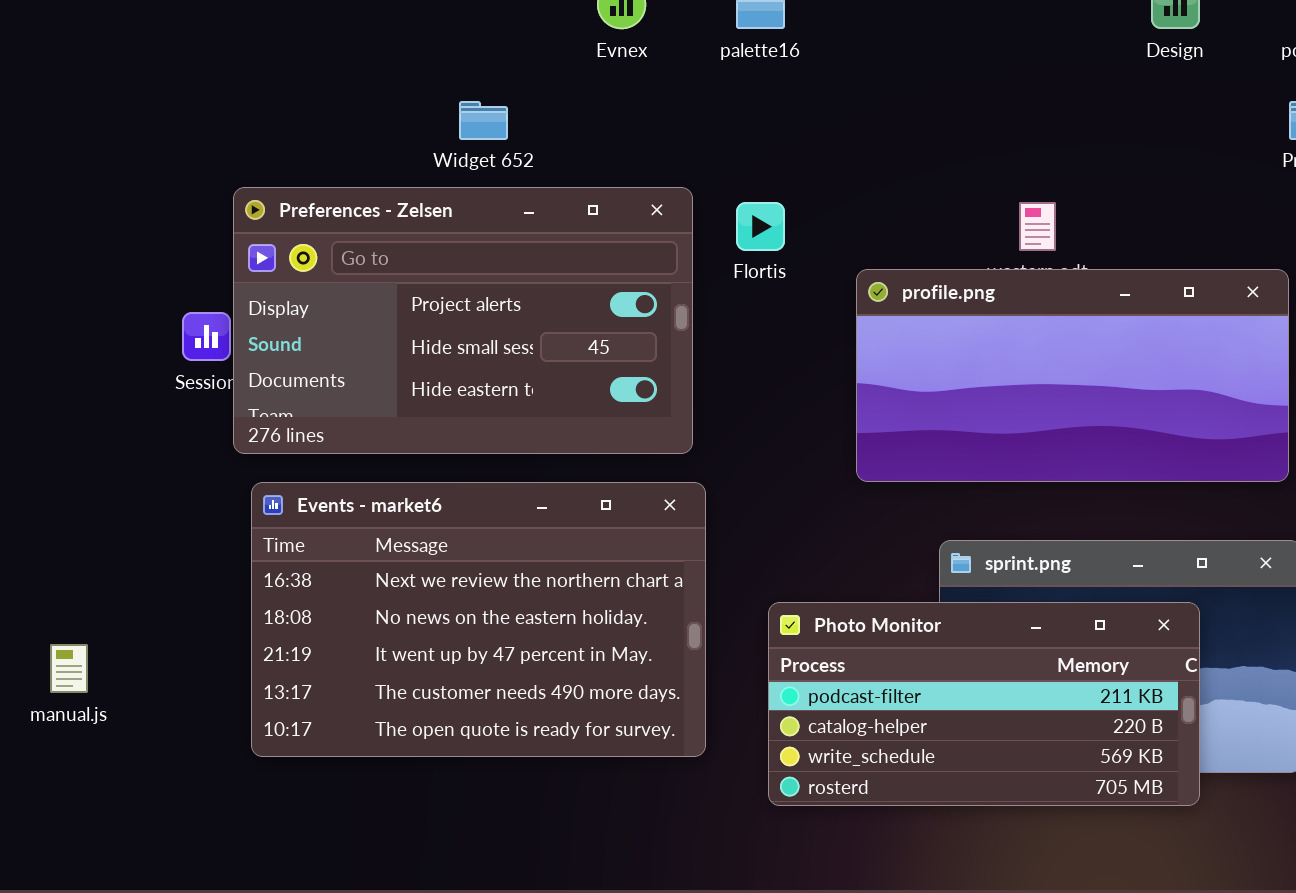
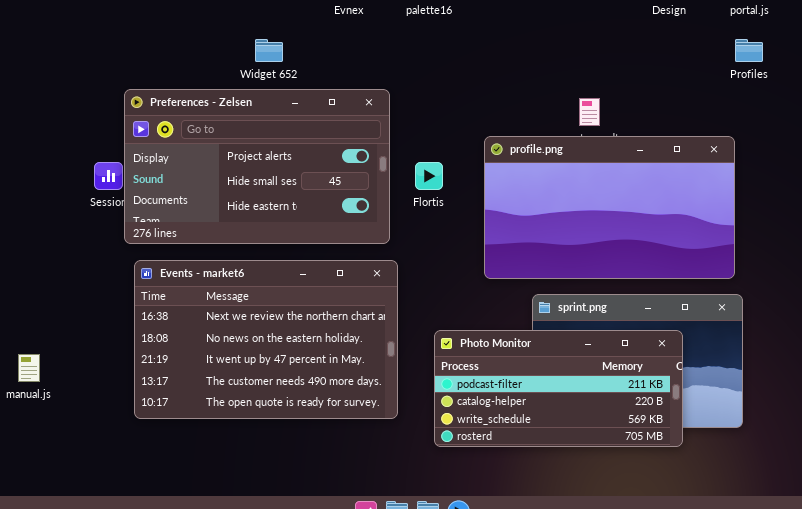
Flortis: [736,202,785,251] -> [415,162,443,190], moved
profile.png: [856,269,1289,482] -> [484,136,735,279], resized

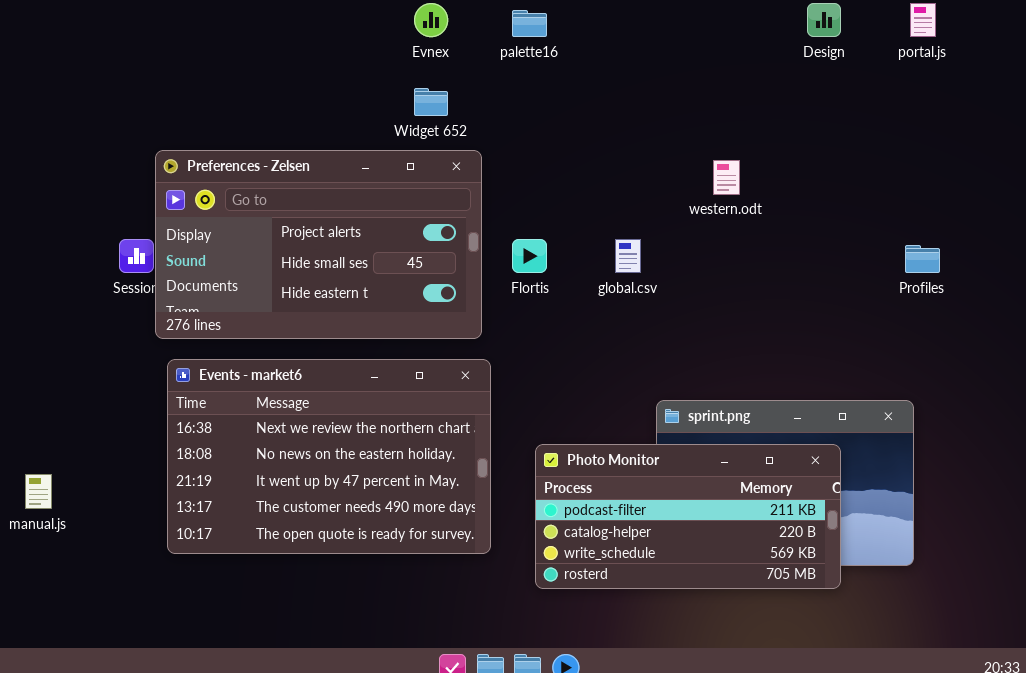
Widget 652: [255,39,283,62] -> [414,88,448,116], moved
Profiles: [735,39,763,62] -> [905,245,940,273], moved
profile.png: [484,136,735,279] -> none, closed

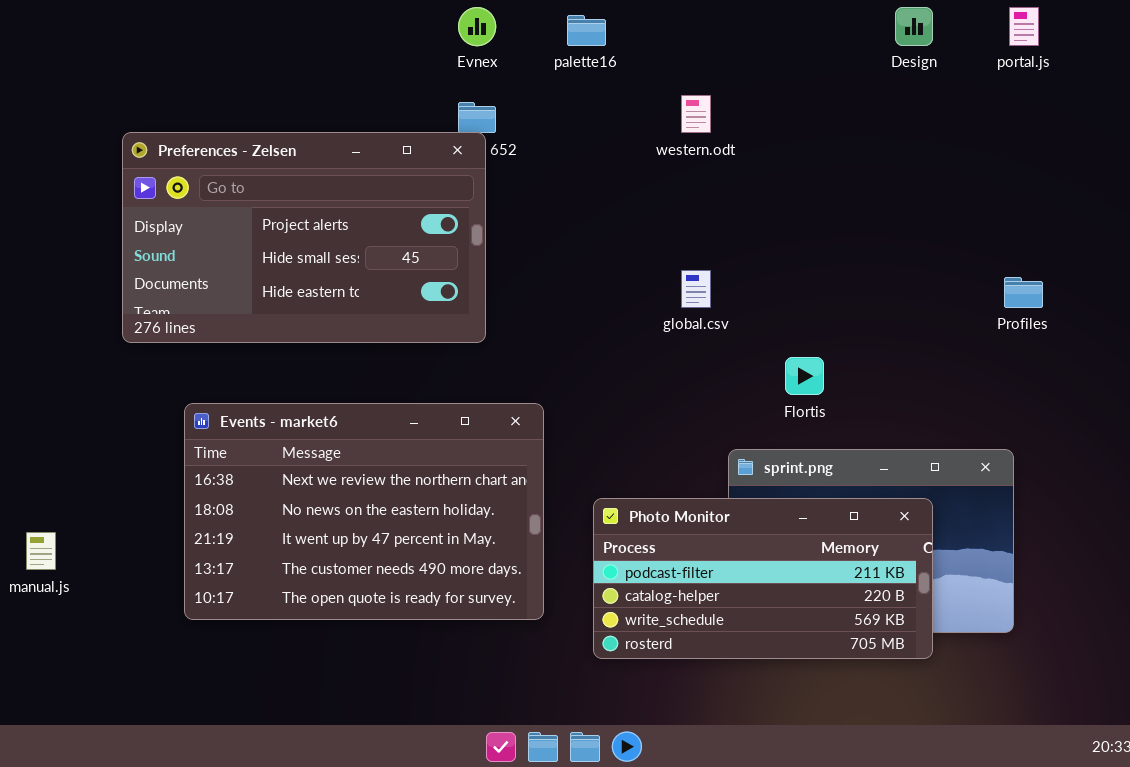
Preferences - Zelsen: [155,150,482,339] -> [122,132,486,343], moved
western.odt: [713,160,740,195] -> [681,95,711,133], moved
Flortis: [512,239,547,273] -> [785,357,824,395], moved

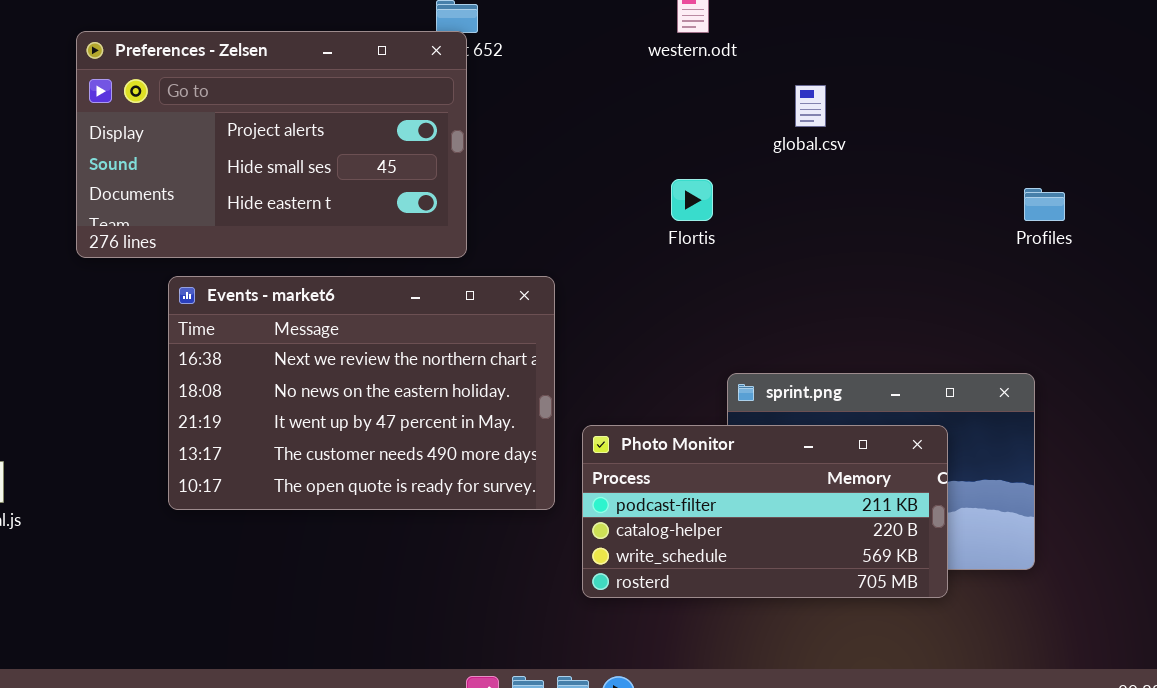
global.csv: [681,270,711,308] -> [795,85,826,127], moved
Flortis: [785,357,824,395] -> [671,179,713,221], moved
Events - market6: [184,403,544,620] -> [168,276,555,510], moved

